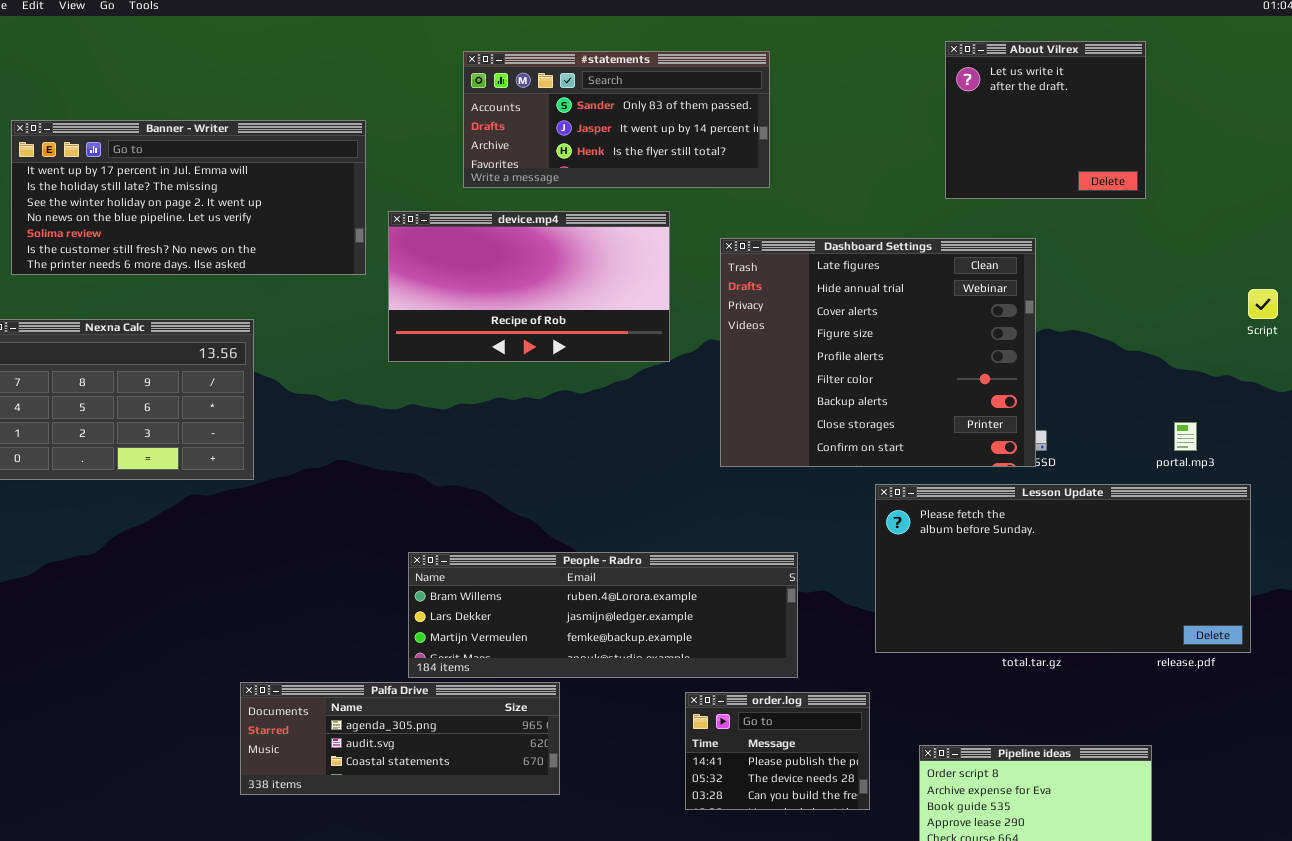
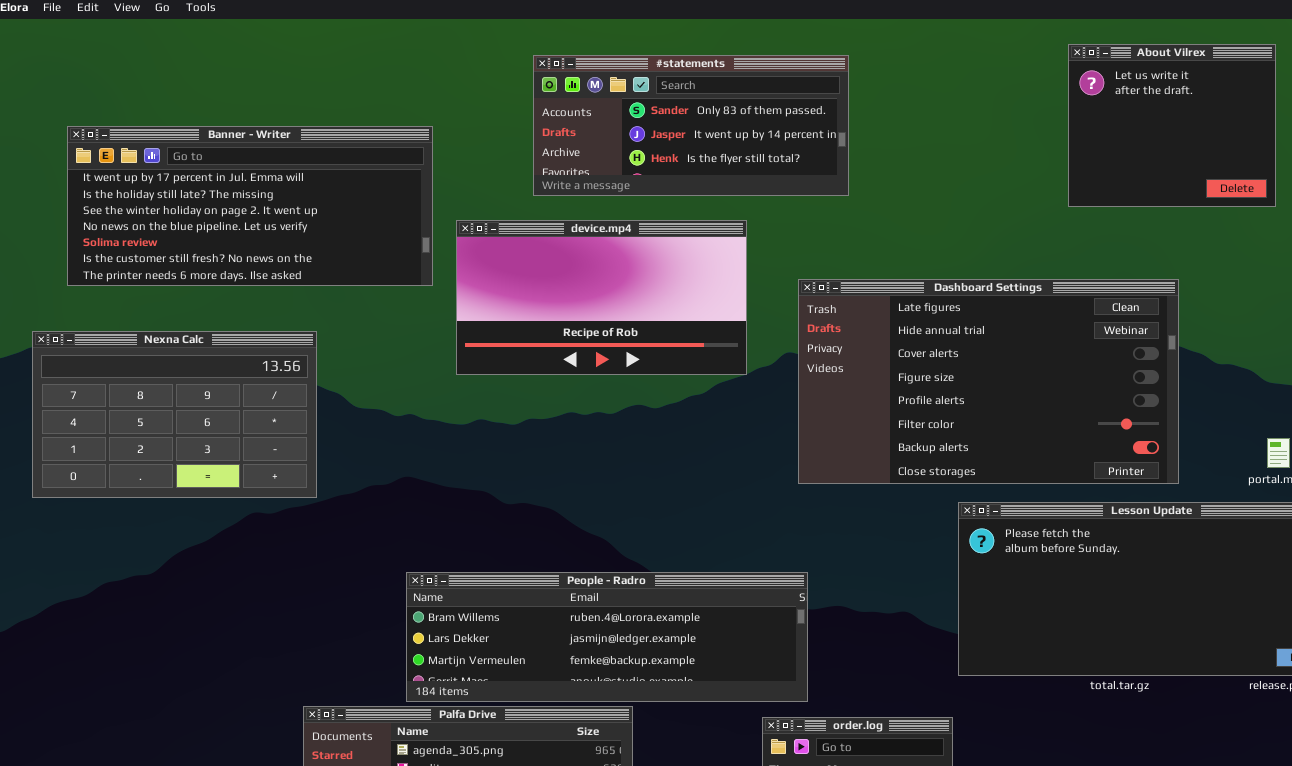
About Vilrex: [945,41,1146,199] -> [1068,44,1276,207], moved
Dashboard Settings: [720,238,1036,467] -> [798,279,1179,484], resized
People - Radro: [408,552,798,678] -> [406,572,808,702], moved

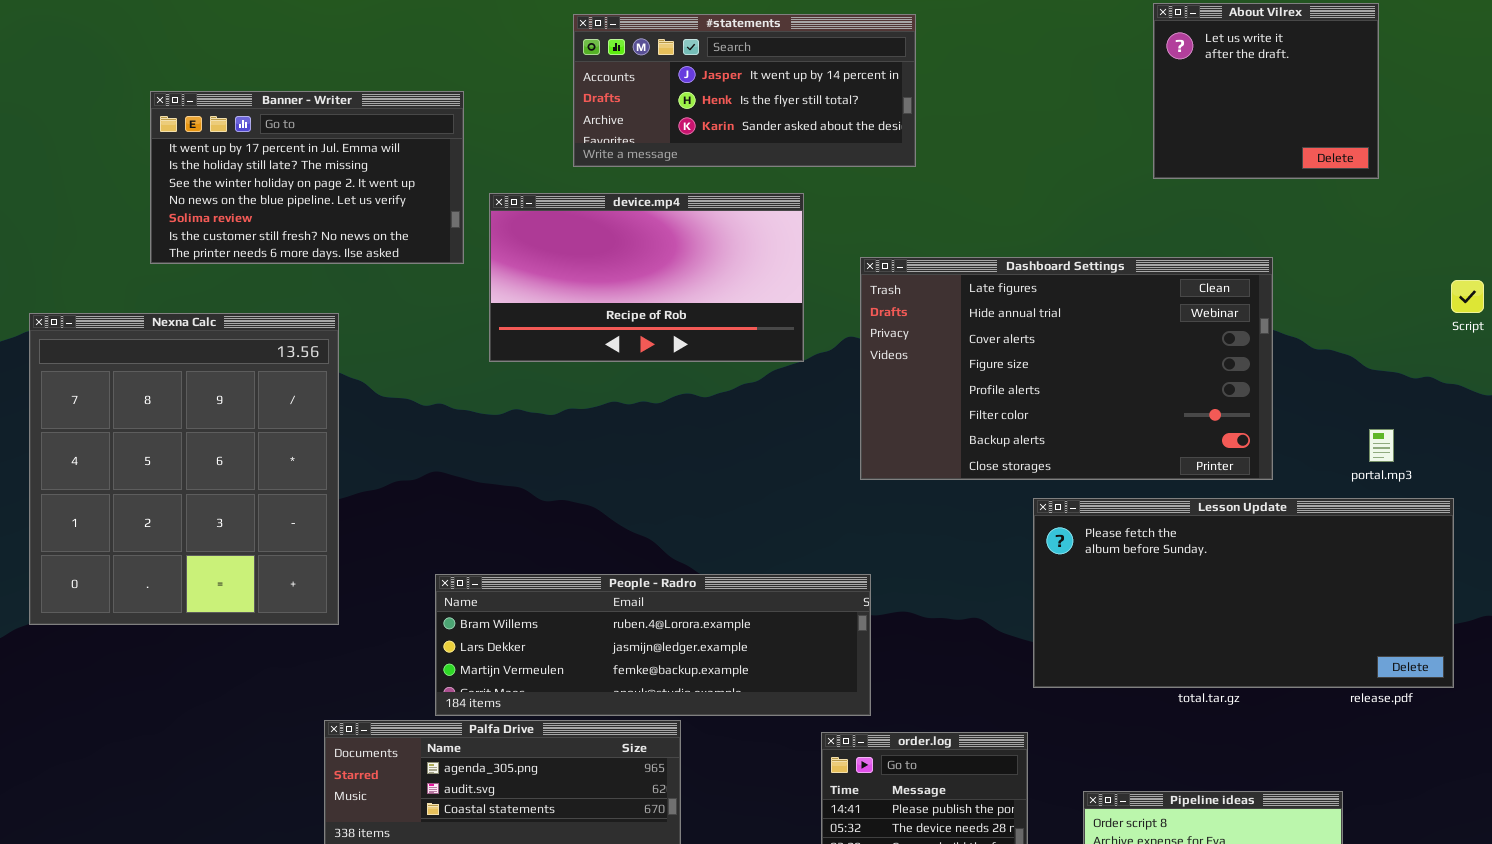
#statements: [533,55,849,196] -> [573,14,916,167], scrolled down 1 row
Banner - Writer: [67,126,433,286] -> [150,91,464,264], resized
Nexna Calc: [32,331,317,498] -> [29,313,339,625], resized

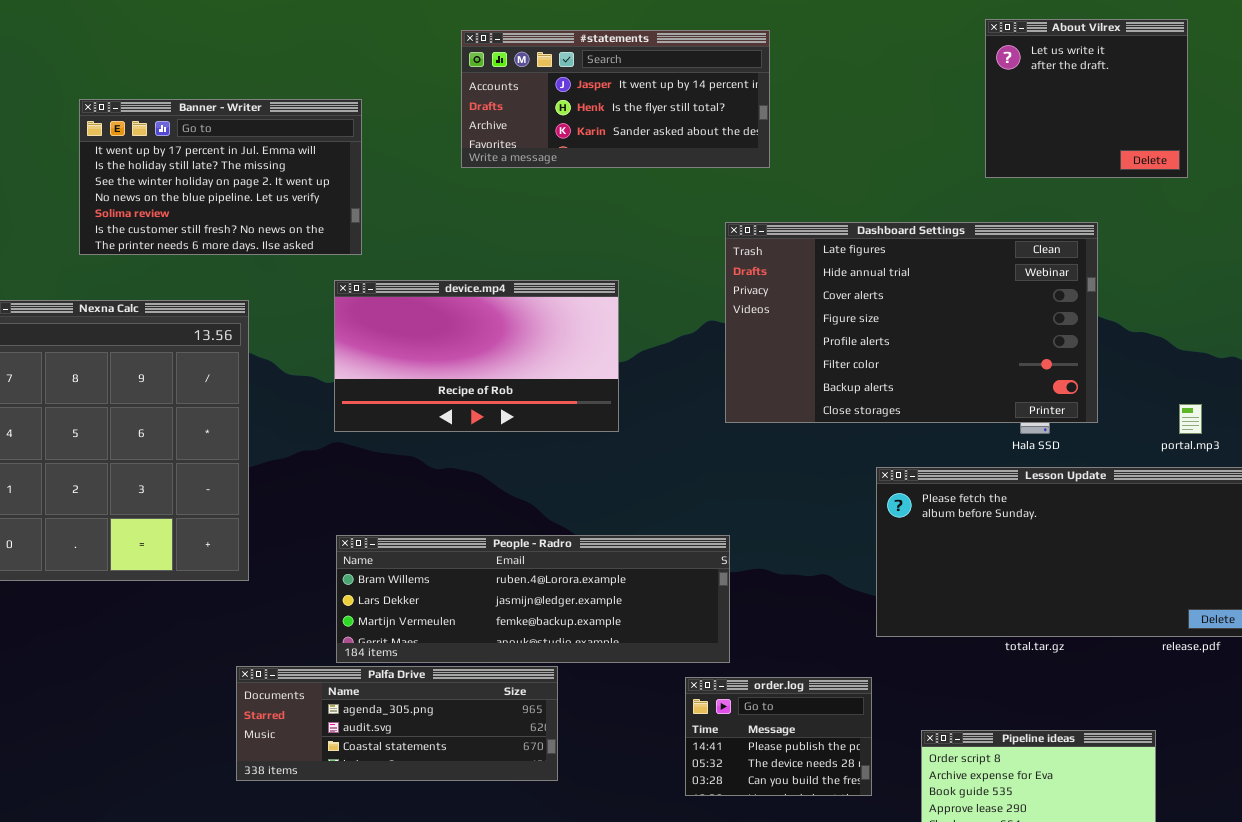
device.mp4: [489,193,804,362] -> [334,280,619,432], moved
Dashboard Settings: [860,257,1273,480] -> [725,222,1098,423], moved

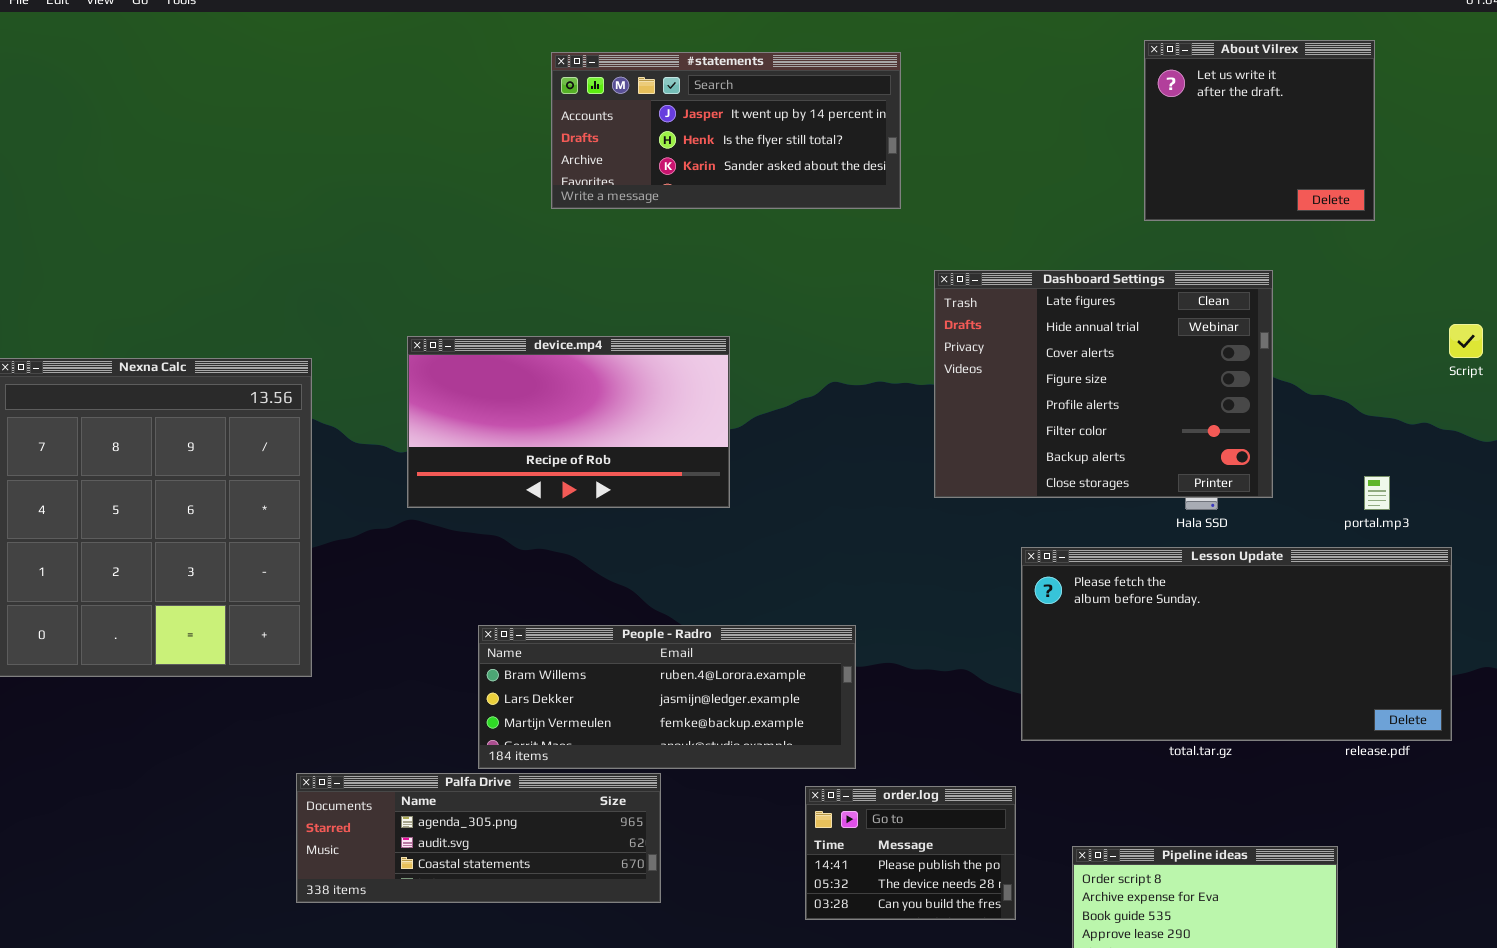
Banner - Writer: [79,99,362,255] -> none, closed
Dashboard Settings: [725,222,1098,423] -> [934,270,1273,498], resized
People - Radro: [336,535,730,663] -> [478,625,856,769], resized

